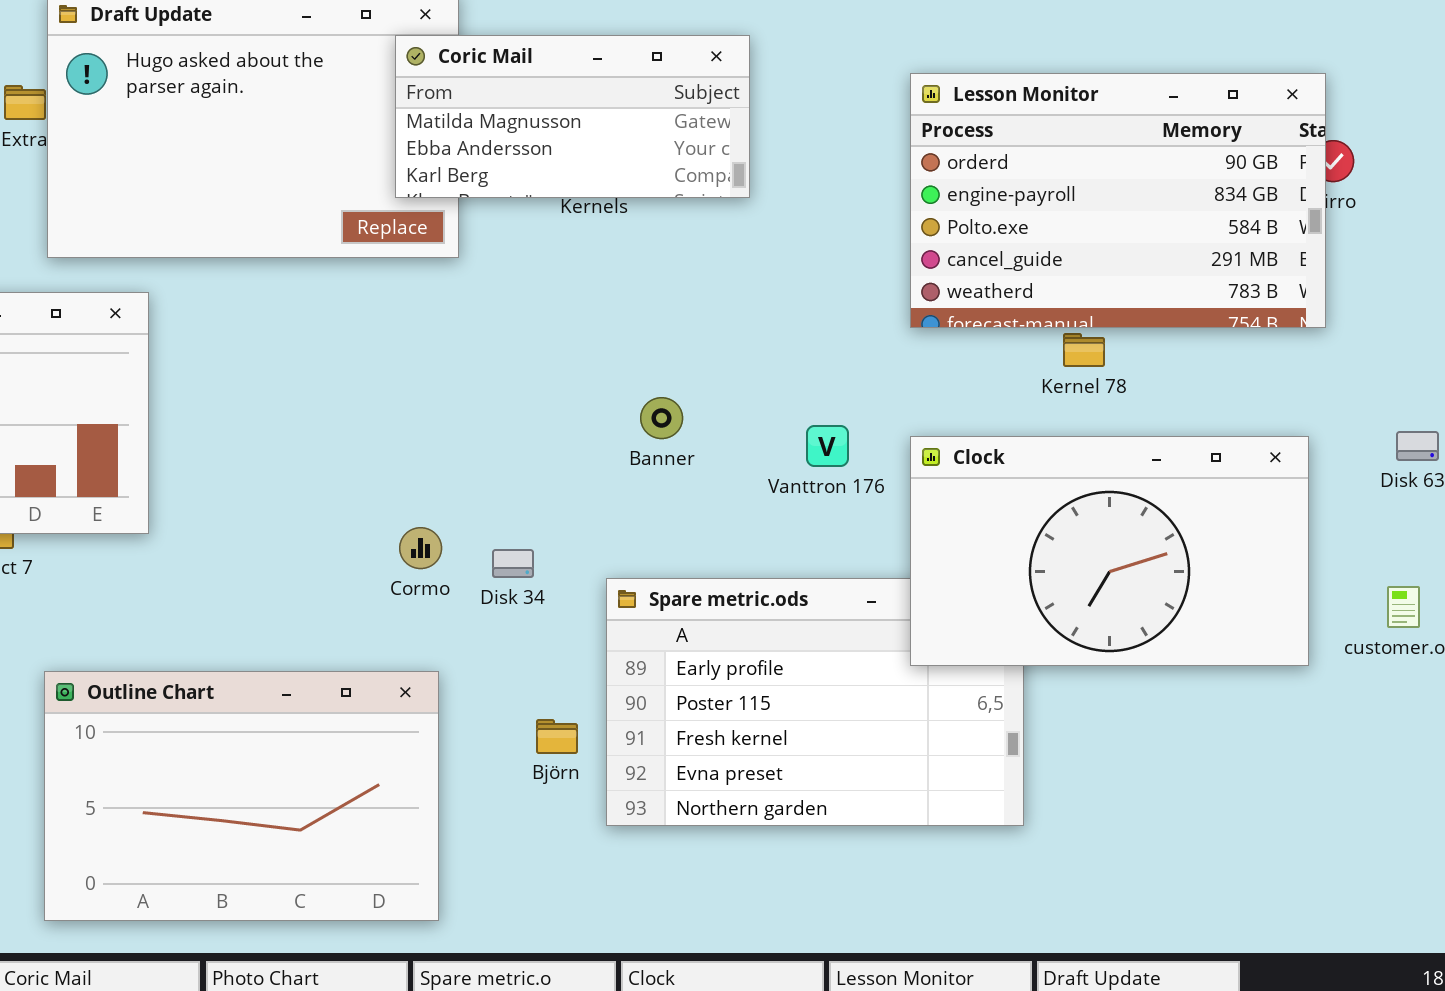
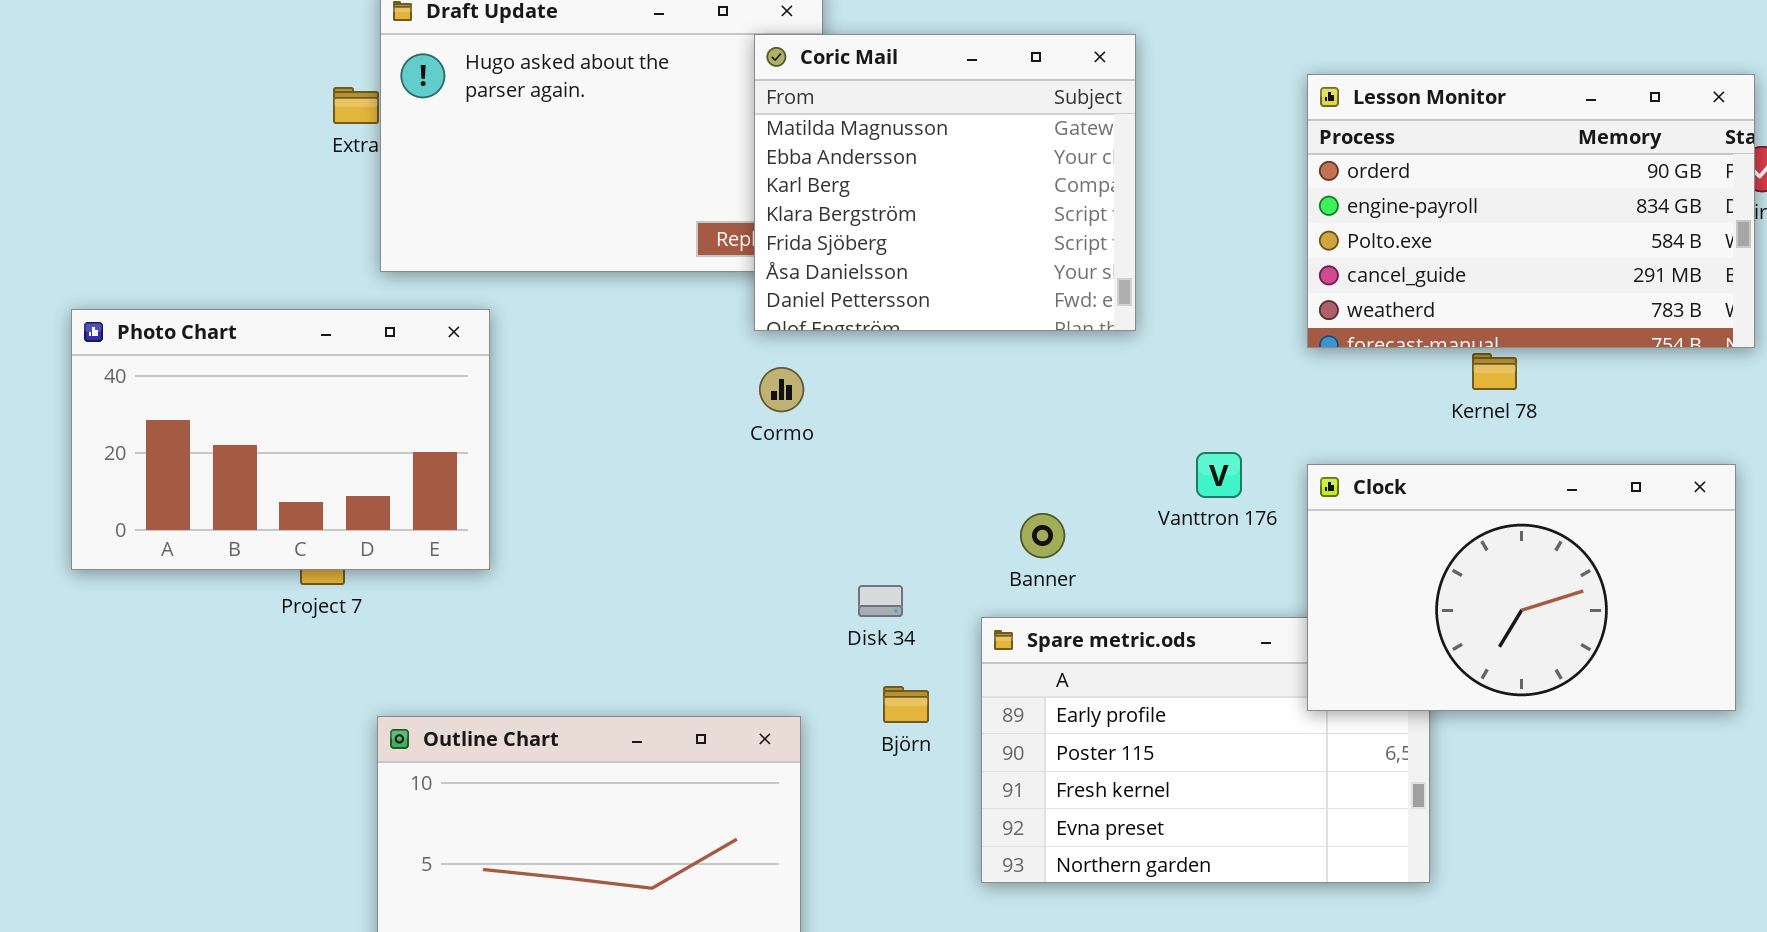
Coric Mail: [395,35,750,198] -> [754,34,1136,331], resized
Banner: [640,397,683,439] -> [1020,513,1065,558], moved
Cormo: [399,527,442,569] -> [759,367,804,412], moved
Björn: [536,719,578,754] -> [883,686,929,723], moved

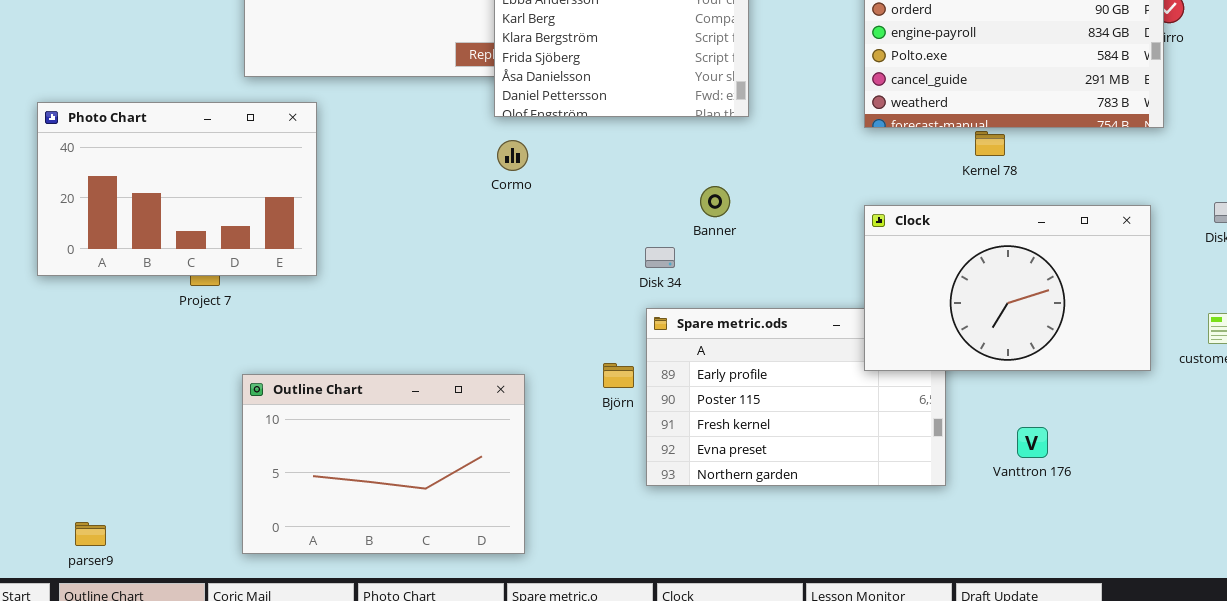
Vanttron 176: [1196,452,1242,498] -> [1017,427,1048,458], moved
Banner: [1020,513,1065,558] -> [700,186,730,217], moved
Disk 34: [858,585,903,617] -> [645,247,675,268], moved
Björn: [883,686,929,723] -> [603,363,634,388], moved

